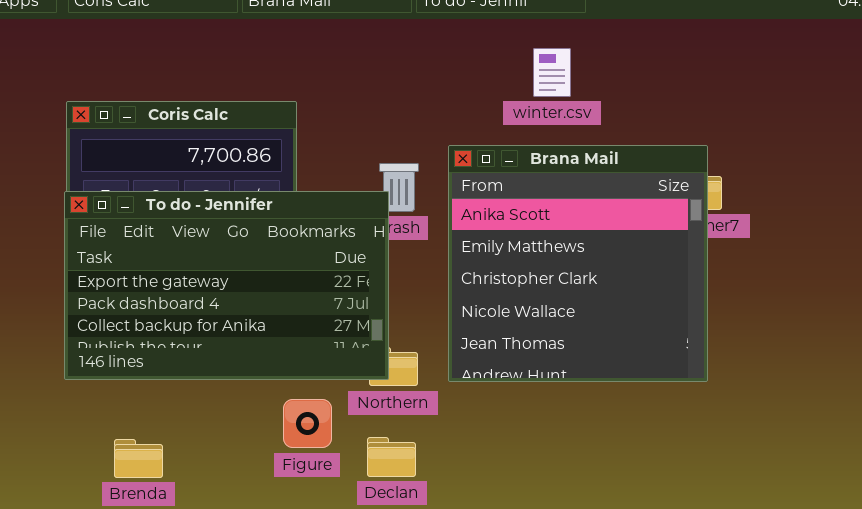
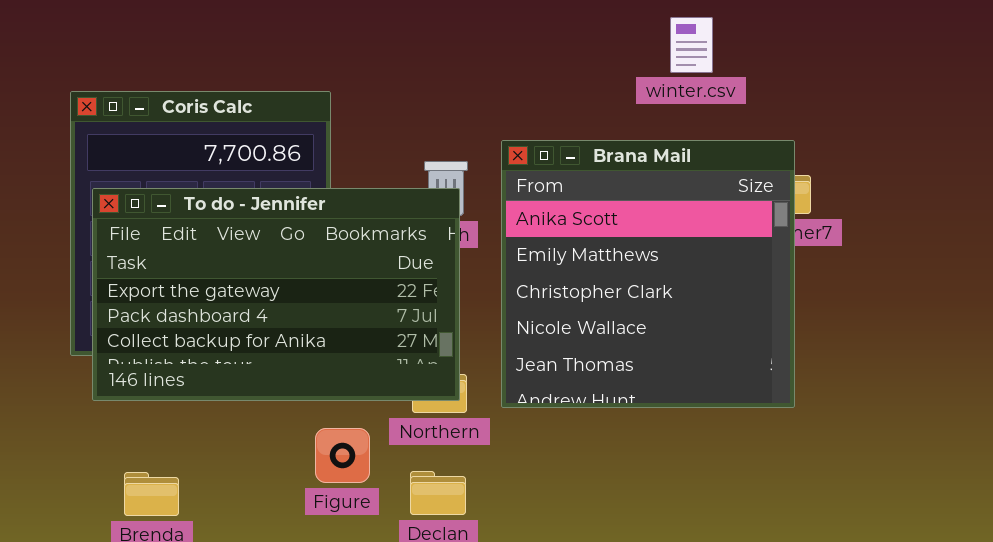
winter.csv: [533,48,571,97] -> [670,17,713,73], moved
To do - Jennifer: [64,191,389,380] -> [92,188,460,401], moved

